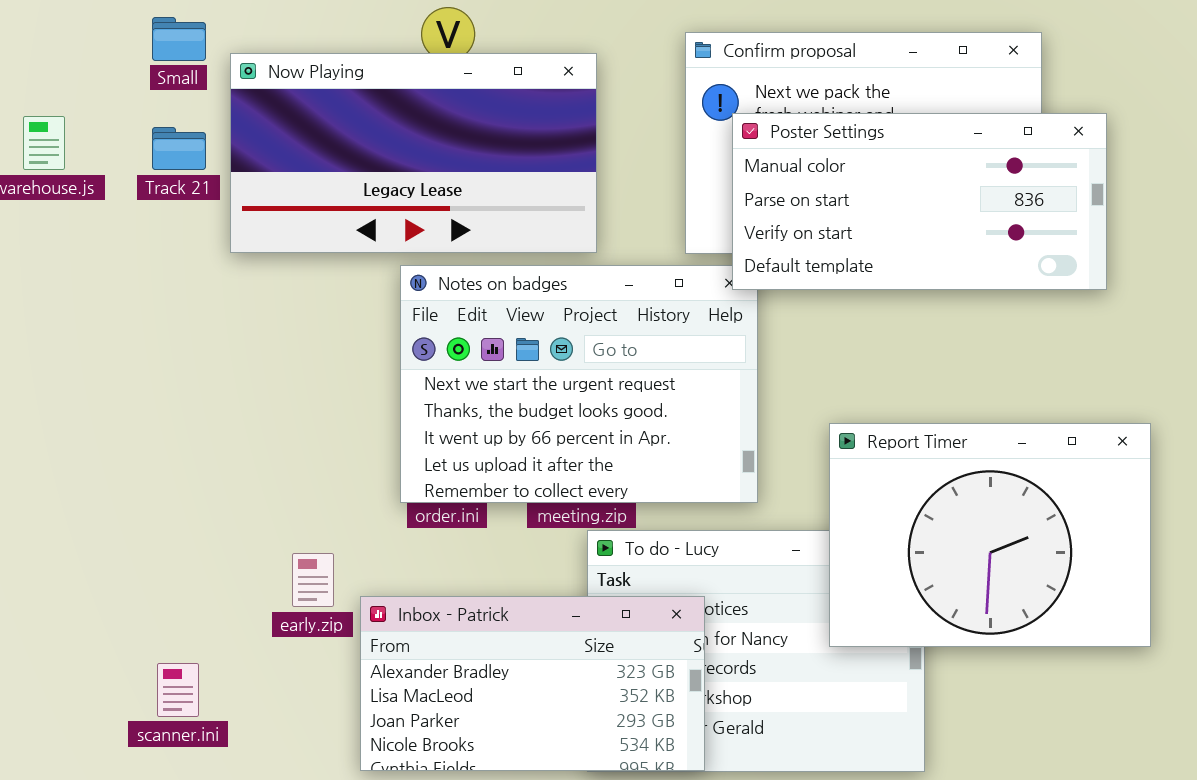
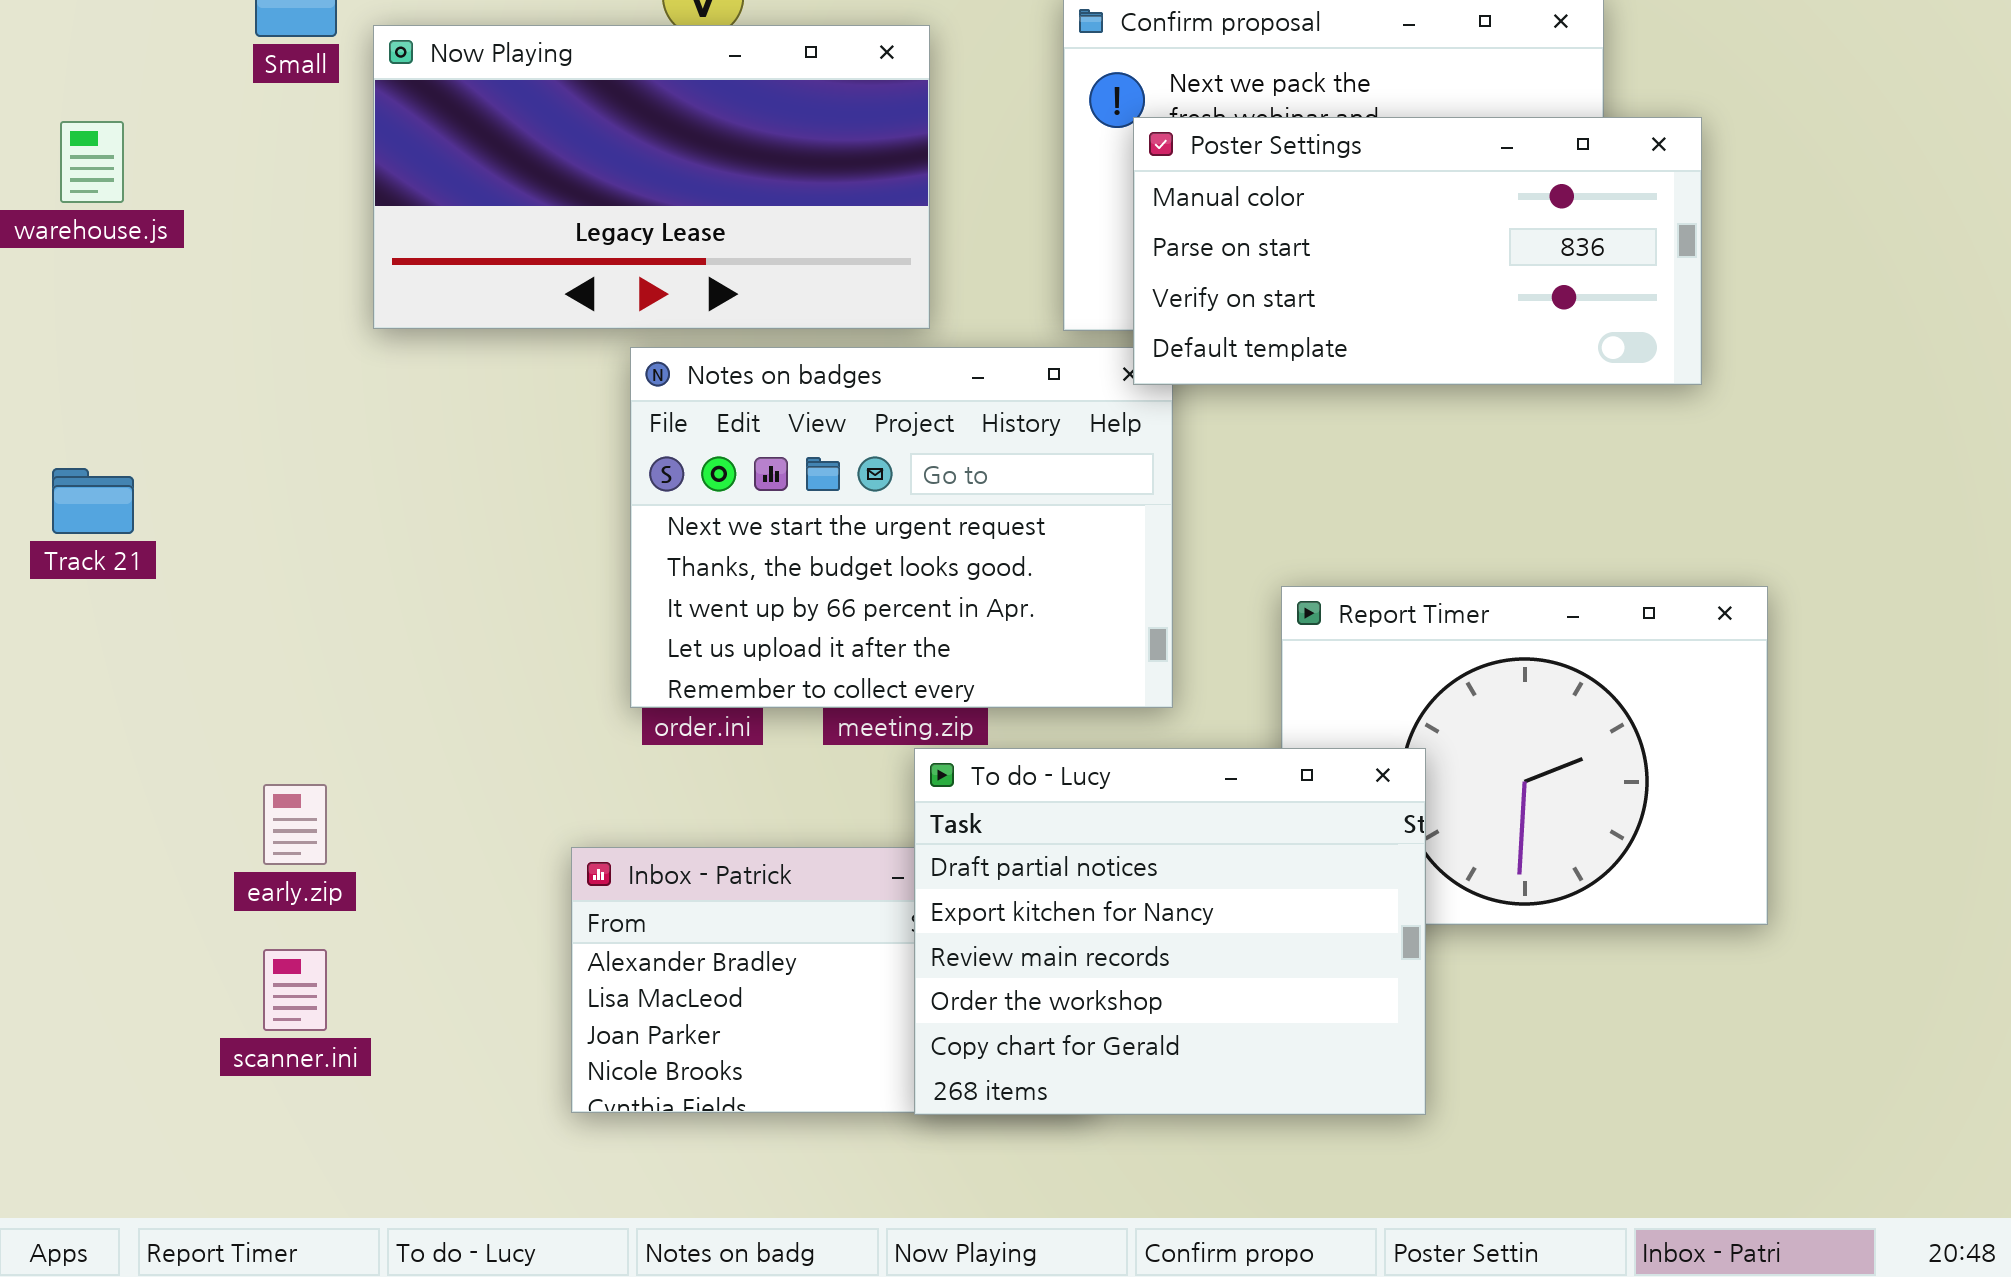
Track 21: [152,127,206,170] -> [52,468,134,534], moved
To do - Lucy: [587,530,925,772] -> [914,748,1426,1115], raised
early.zip: [292,553,334,607] -> [263,784,327,865], moved

